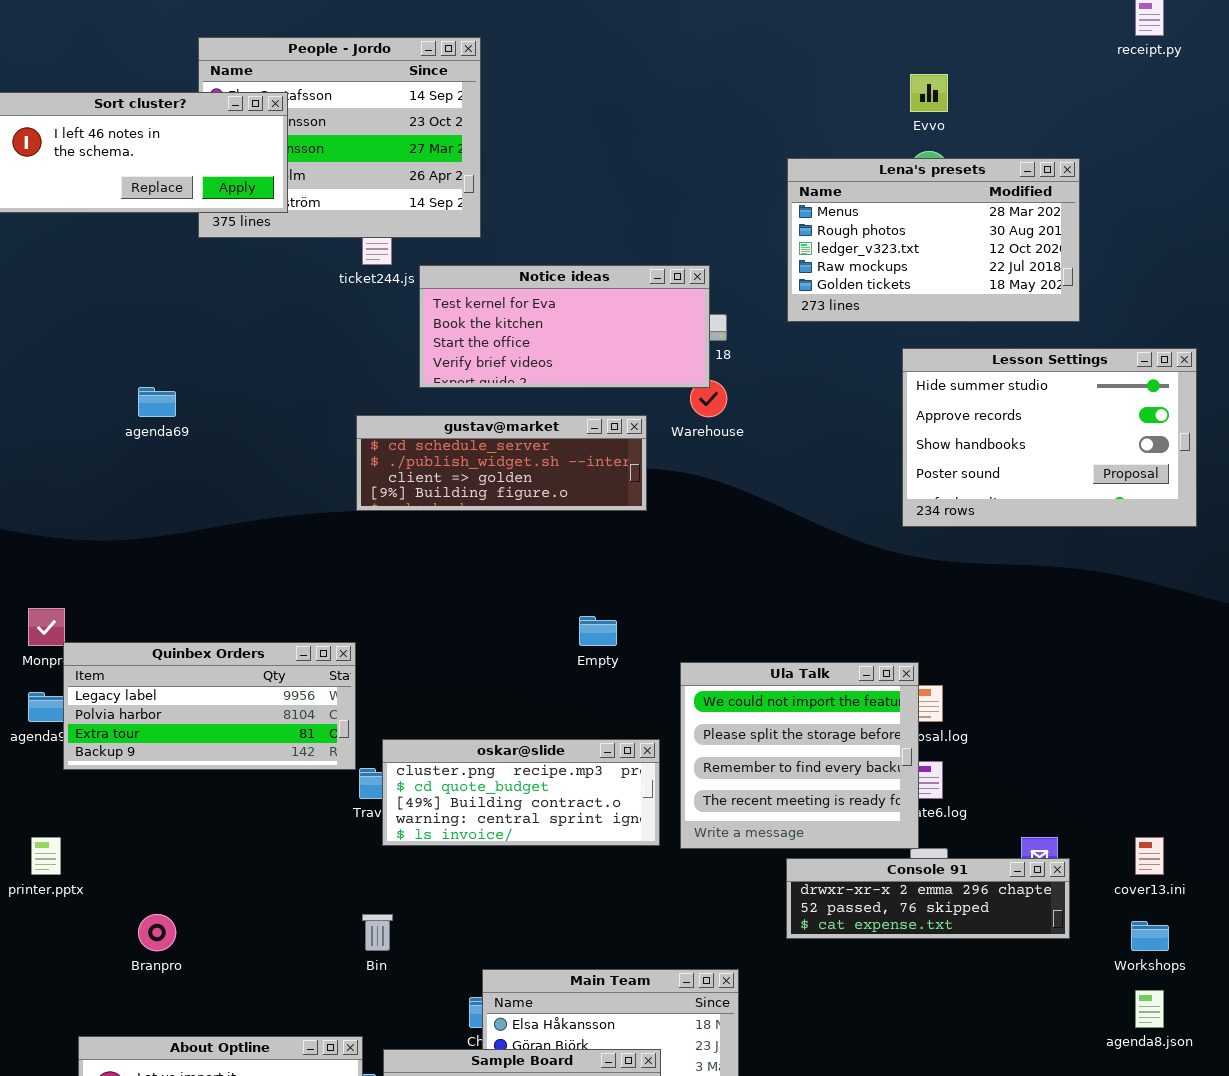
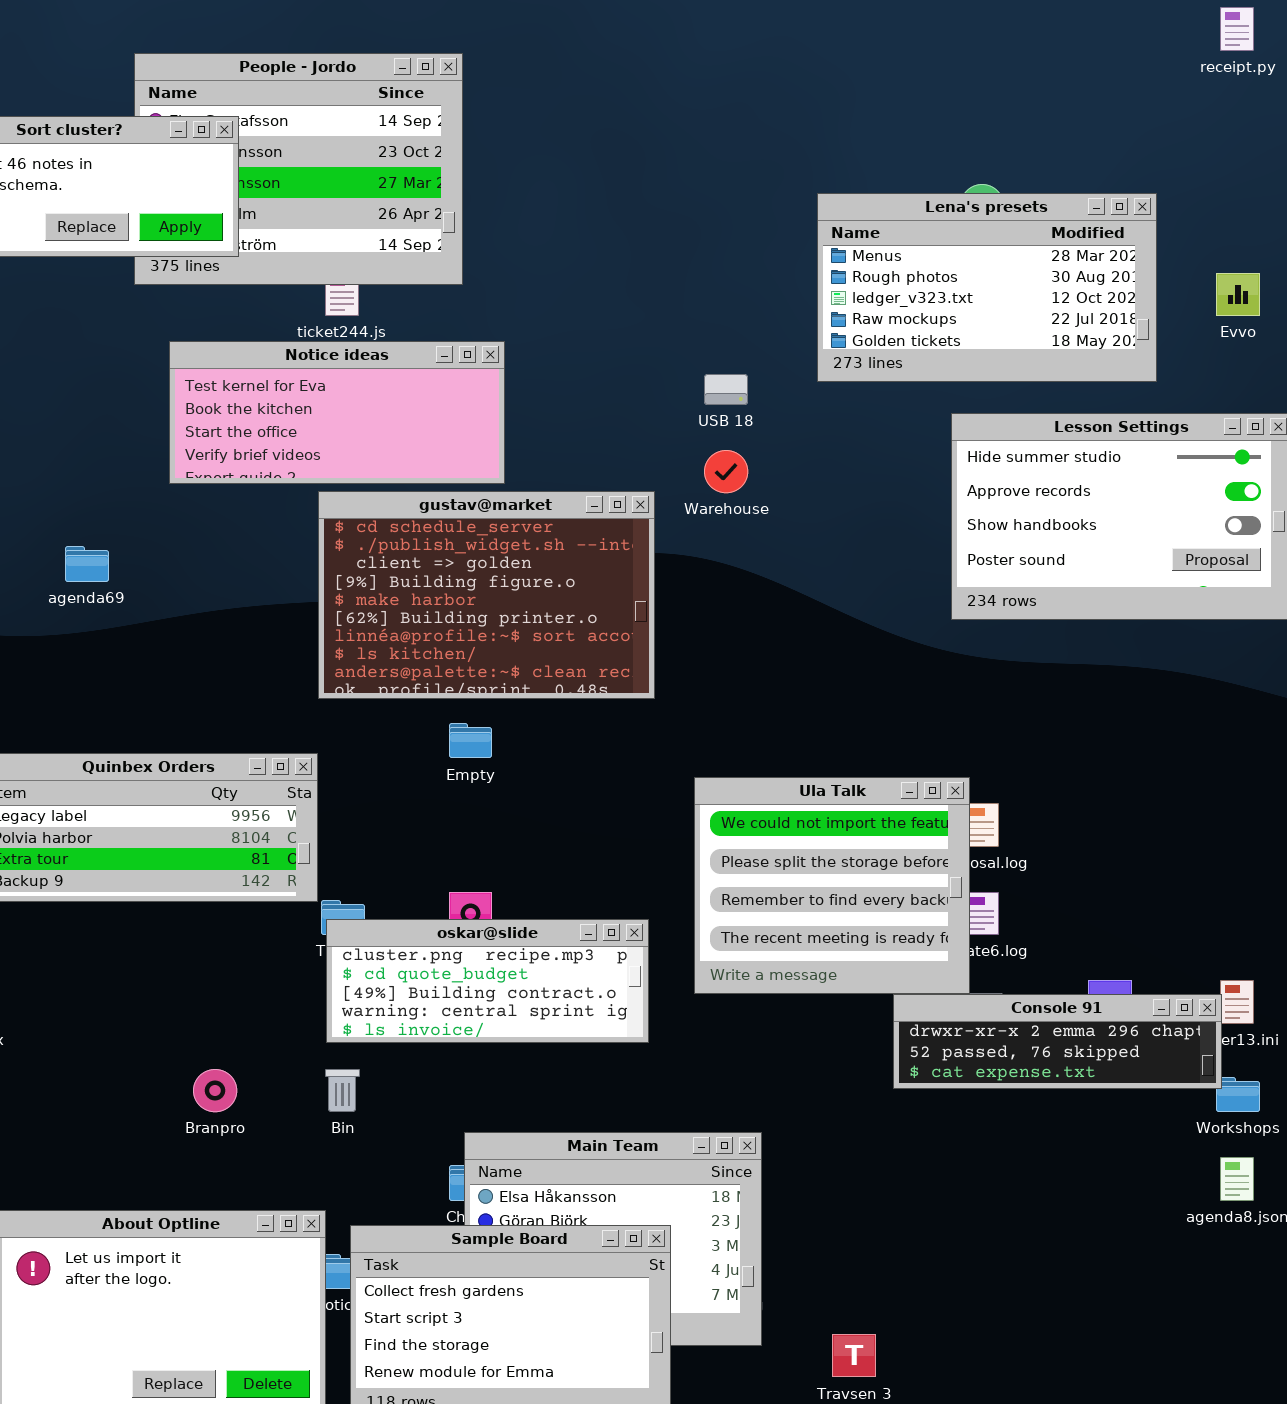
Evvo: [910,74,948,112] -> [1216,273,1260,316], moved
Notice ideas: [419,265,710,388] -> [169,341,505,484], moved
agenda69: [138,387,176,417] -> [65,546,109,582], moved
gustav@market: [356,415,647,511] -> [318,491,655,699], resized
Empty: [579,616,617,646] -> [449,723,492,758], moved
oskar@slide: [382,739,660,846] -> [326,919,649,1043], moved
Console 91: [786,858,1070,939] -> [893,994,1222,1089], moved
Branpro: [138,914,176,951] -> [193,1069,237,1112], moved

